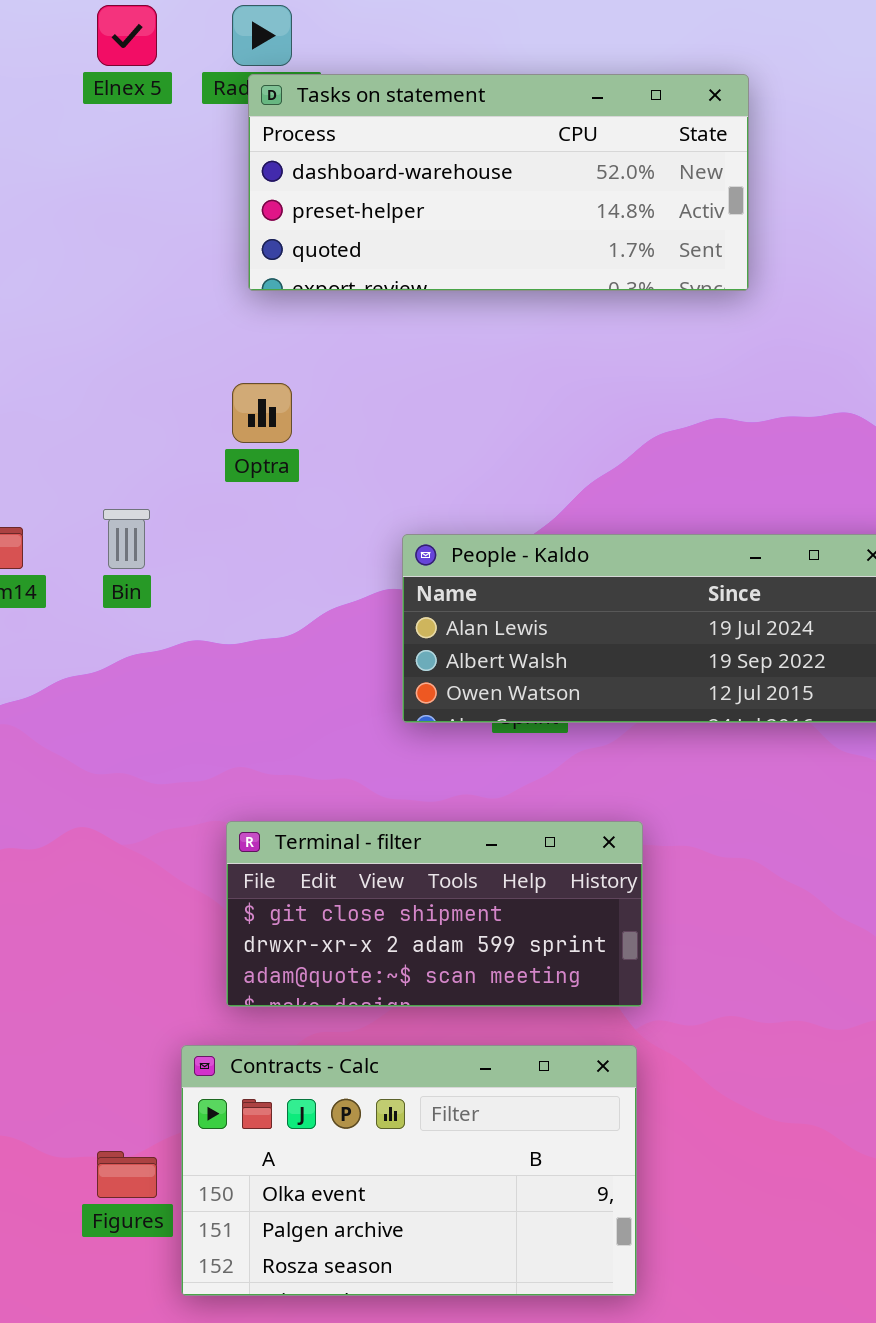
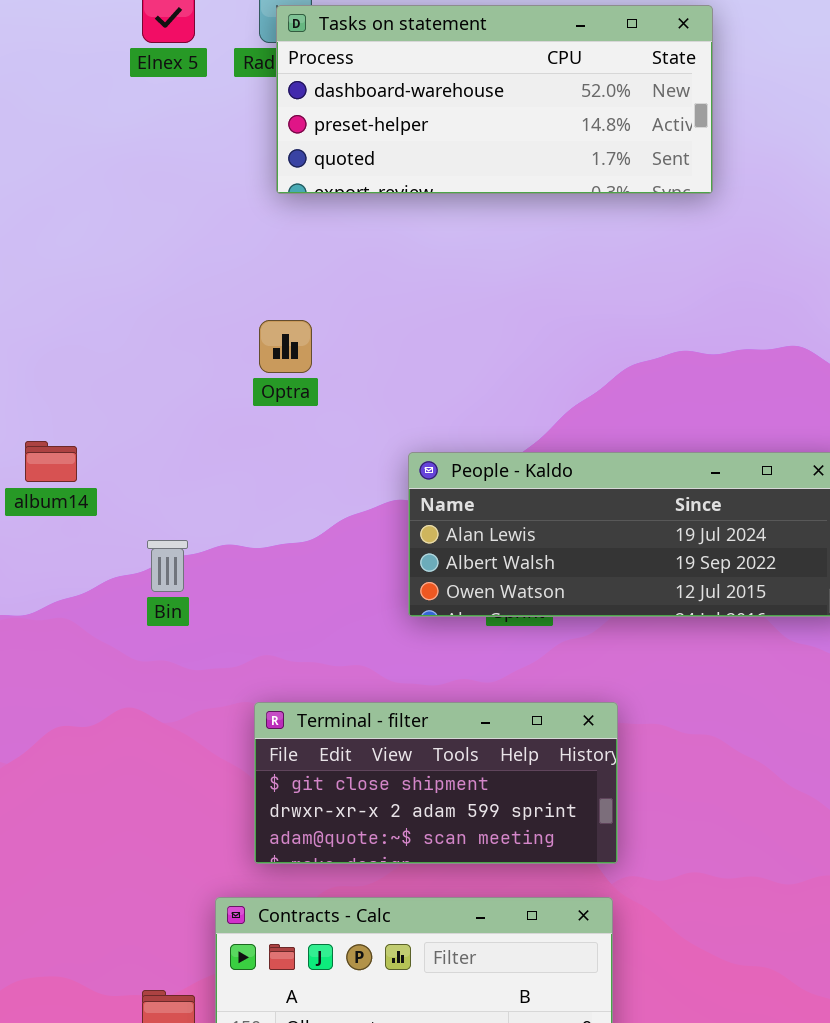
Tasks on statement: [248,74,749,291] -> [276,5,713,194], moved
Bin: [103,509,150,569] -> [147,540,188,592], moved

